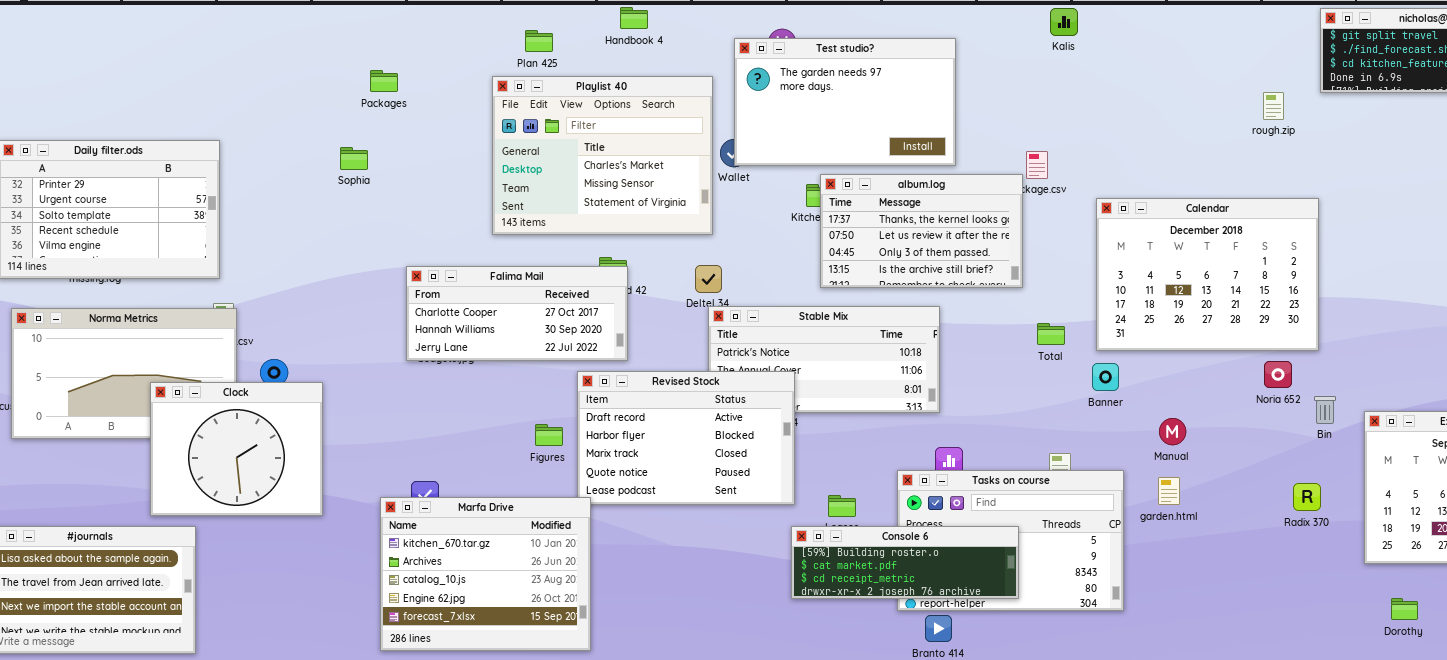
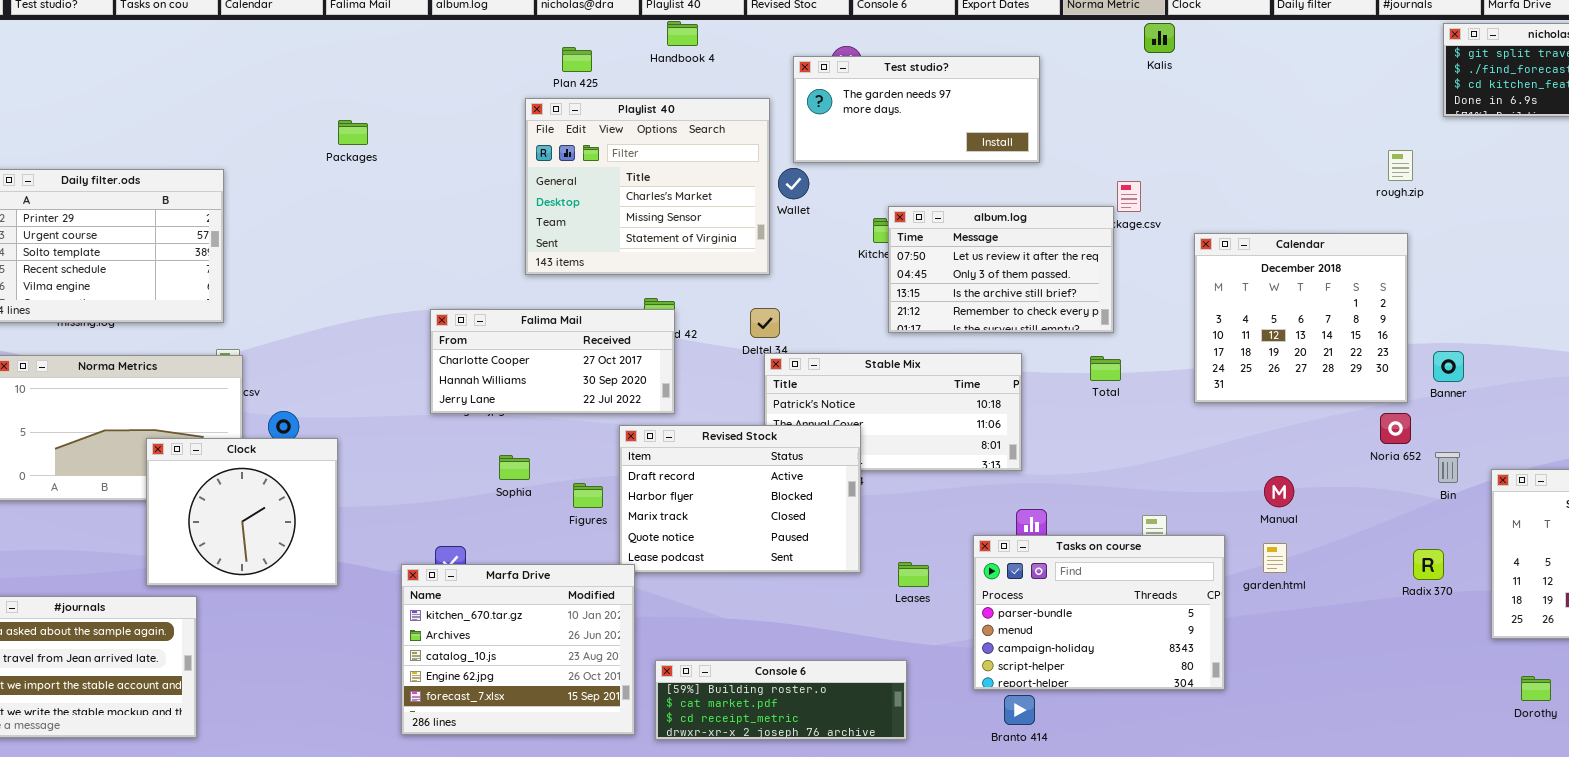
Test studio?: [734,38,956,166] -> [793,56,1040,163], resized
Packages: [370,70,398,92] -> [338,120,368,145], moved
rough.zip: [1263,92,1284,120] -> [1388,150,1413,181], moved
Sophia: [340,147,368,170] -> [499,455,530,480], moved
album.log: [820,174,1023,288] -> [888,206,1114,333], scrolled down 1 row
Calendar: [1096,198,1319,351] -> [1194,233,1408,403], resized
Total: [1037,323,1065,345] -> [1090,356,1121,381], moved
Banner: [1092,363,1119,391] -> [1433,351,1464,382], moved
Console 6: [791,526,1019,599] -> [655,660,907,740], moved

